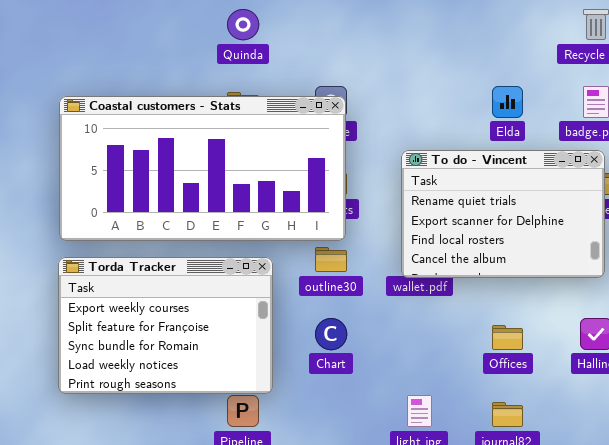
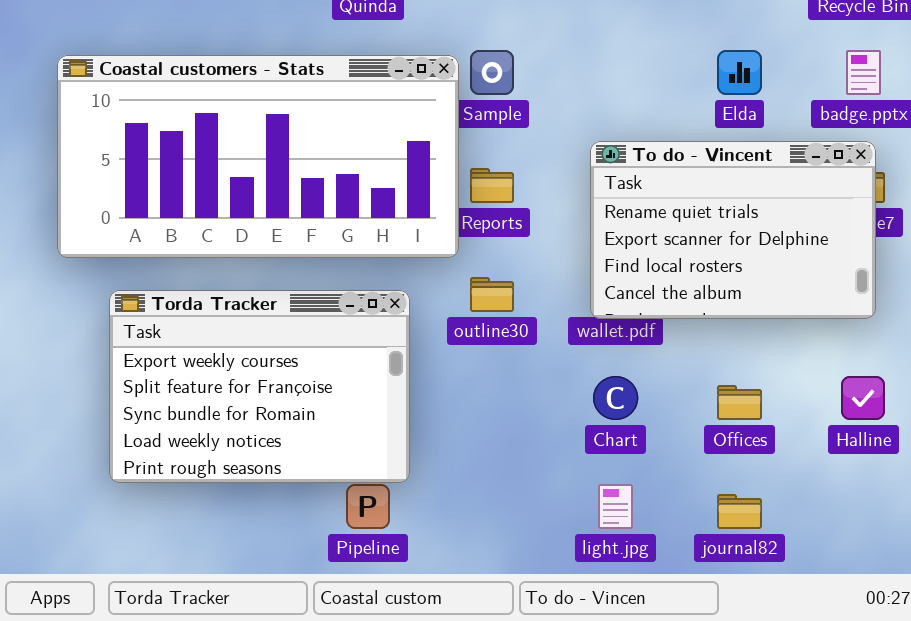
Coastal customers - Stats: [59,96,346,241] -> [57,55,459,258], moved
Chart: [315,318,347,350] -> [593,376,638,420], moved

